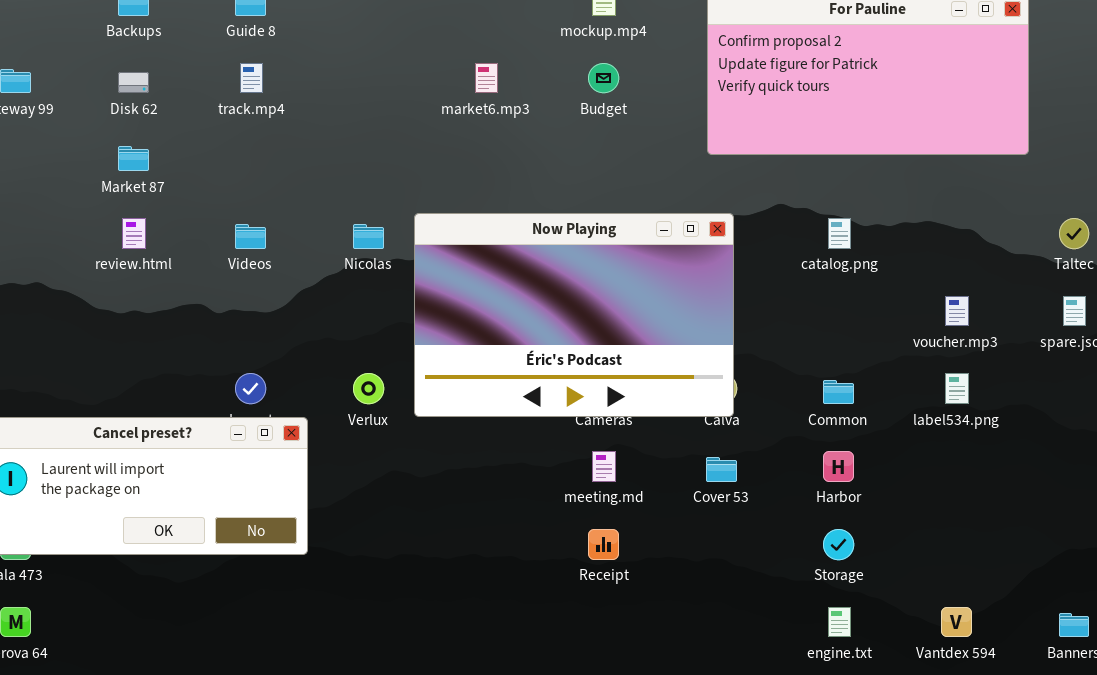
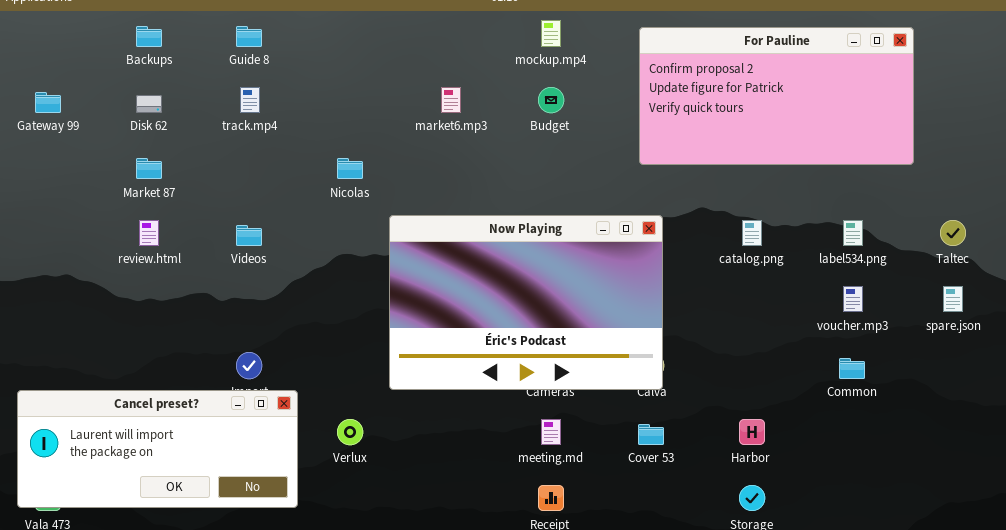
Nicolas: [353,224,384,249] -> [337,158,363,179], moved
Verlux: [353,373,384,404] -> [337,419,363,445], moved
label534.png: [945,373,969,404] -> [843,220,863,246], moved
Common: [823,380,854,404] -> [839,358,865,379], moved

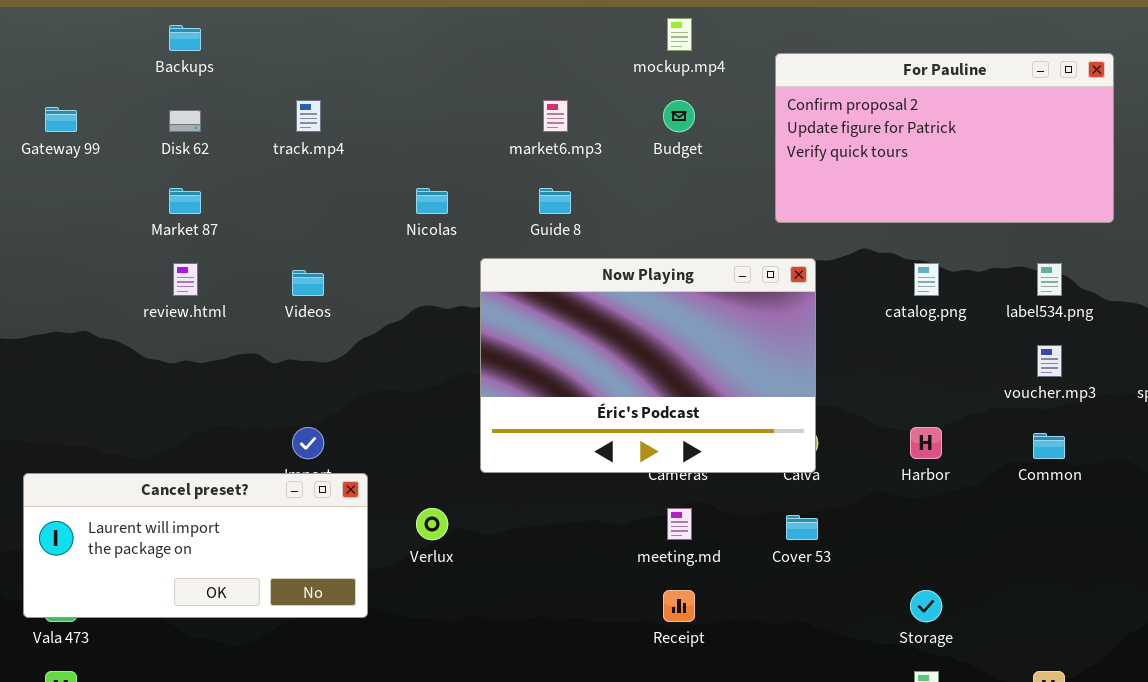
Guide 8: [236,26,262,47] -> [539,188,571,214], moved
For Pauline: [639,27,914,165] -> [775,53,1114,223], moved
Harbor: [739,419,765,445] -> [910,427,942,459], moved

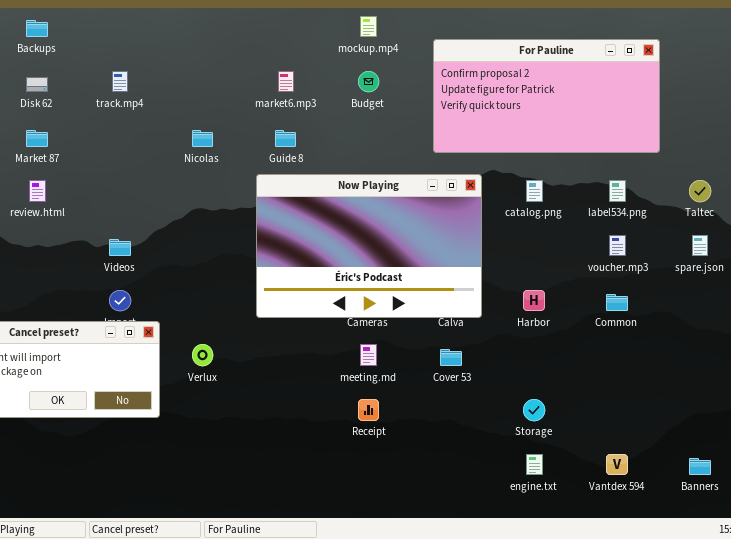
Now Playing: [480,258,816,473] -> [256,174,482,318], moved
Videos: [292,270,324,296] -> [109,239,131,256], moved

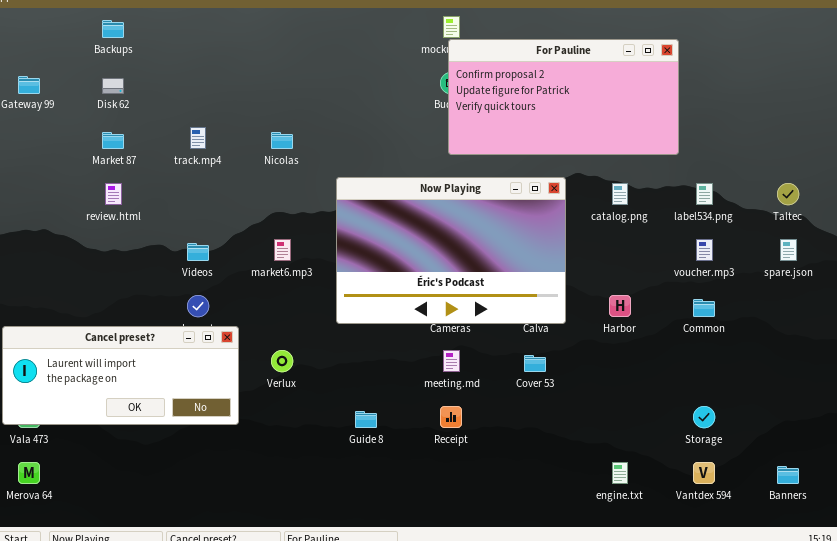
For Pauline: [433,39,660,153] -> [448,39,679,155], moved
track.mp4: [112,71,128,92] -> [190,127,206,149], moved
market6.mp3: [278,71,294,92] -> [274,239,291,261], moved
Guide 8: [275,130,296,147] -> [355,411,377,428], moved
Storage: [523,399,545,421] -> [693,406,715,428], moved

